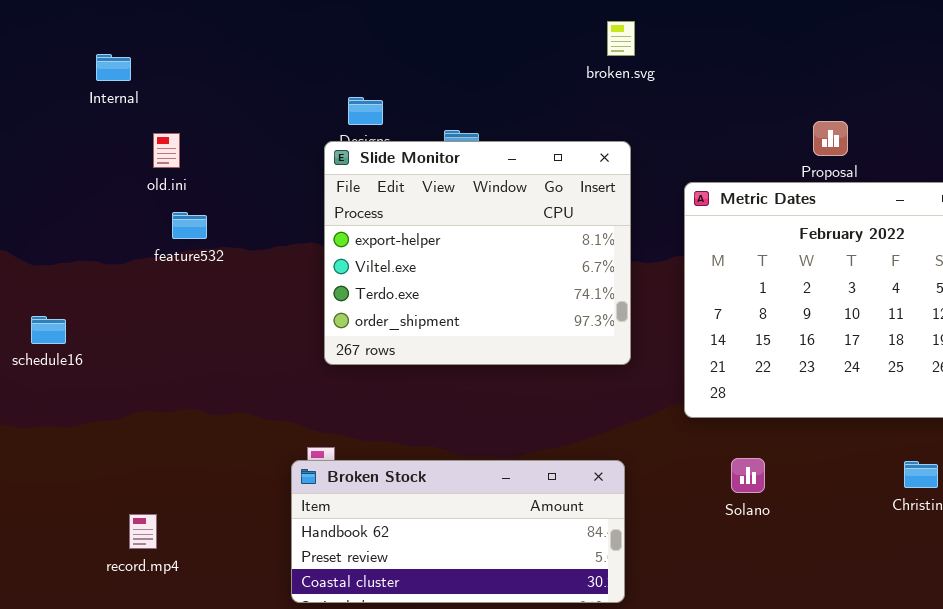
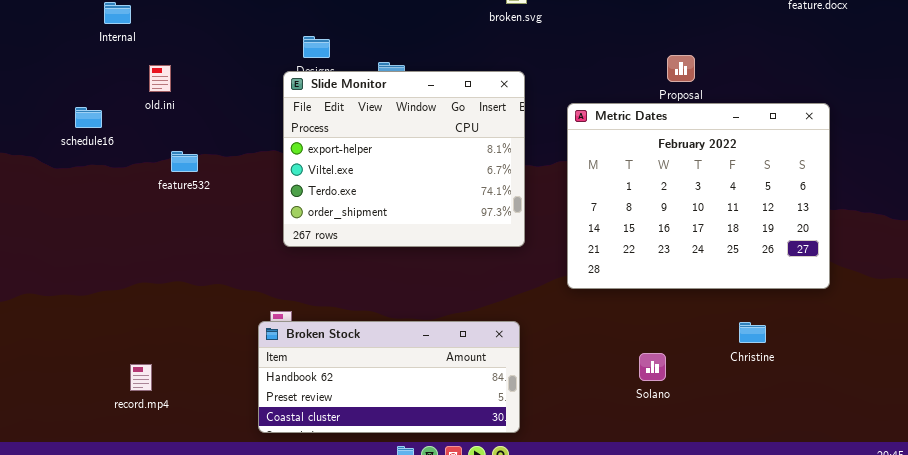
feature532: [172,212,207,239] -> [171,151,198,172], moved
schedule16: [31,316,66,344] -> [75,107,102,128], moved
Solano: [731,458,765,493] -> [639,353,666,381], moved

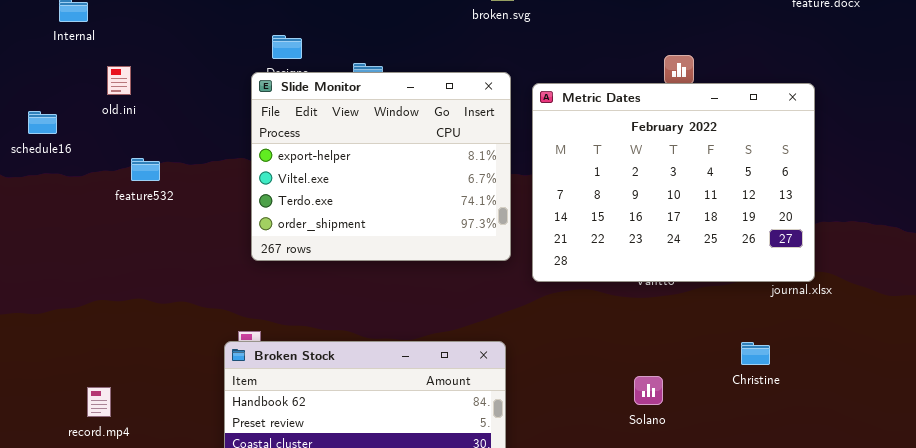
Metric Dates: [567,103,830,289] -> [532,83,815,282], moved

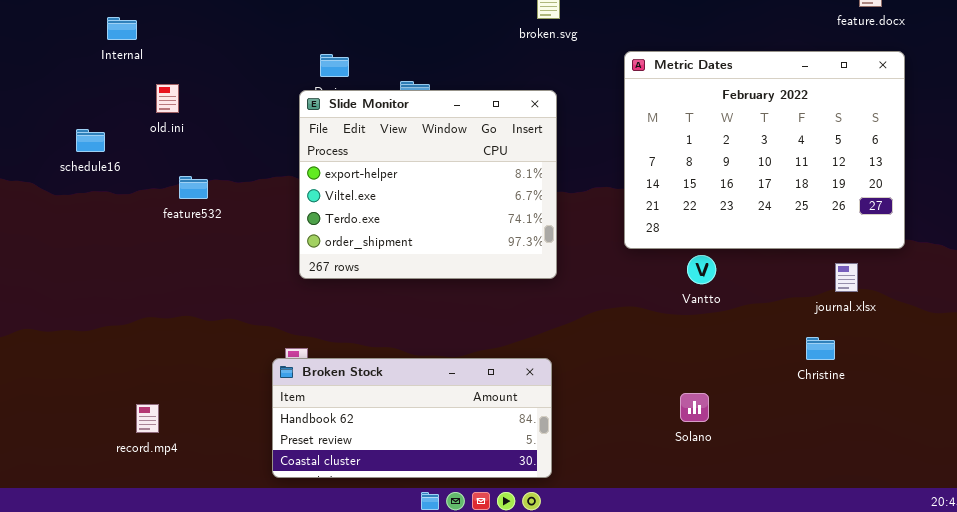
Metric Dates: [532,83,815,282] -> [624,51,905,249], moved
Christine: [741,342,770,365] -> [806,337,835,360], moved

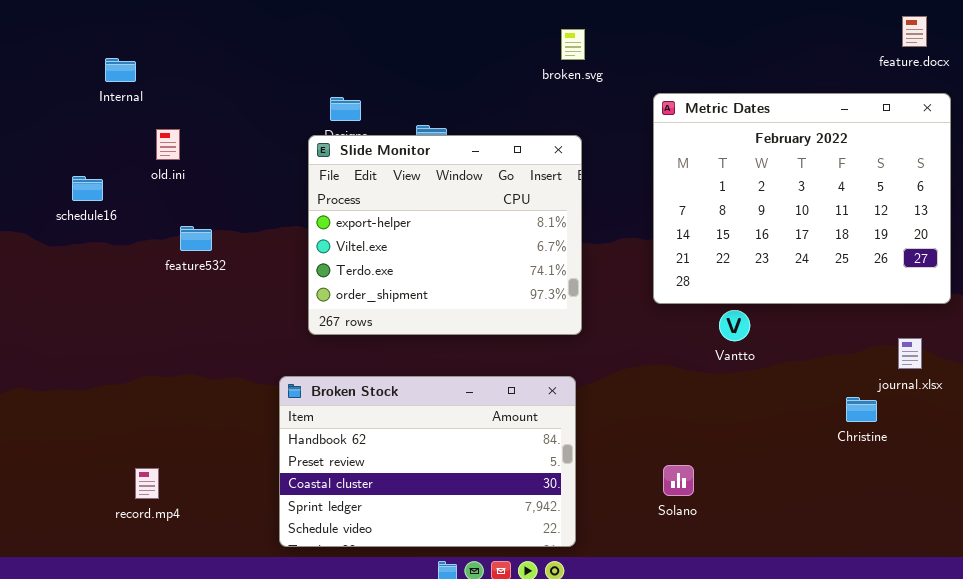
journal.xlsx: [835,263,858,292] -> [898,338,922,369], moved
Broken Stock: [272,358,552,478] -> [279,376,576,547], resized
Solano: [680,393,709,422] -> [663,465,694,496], moved

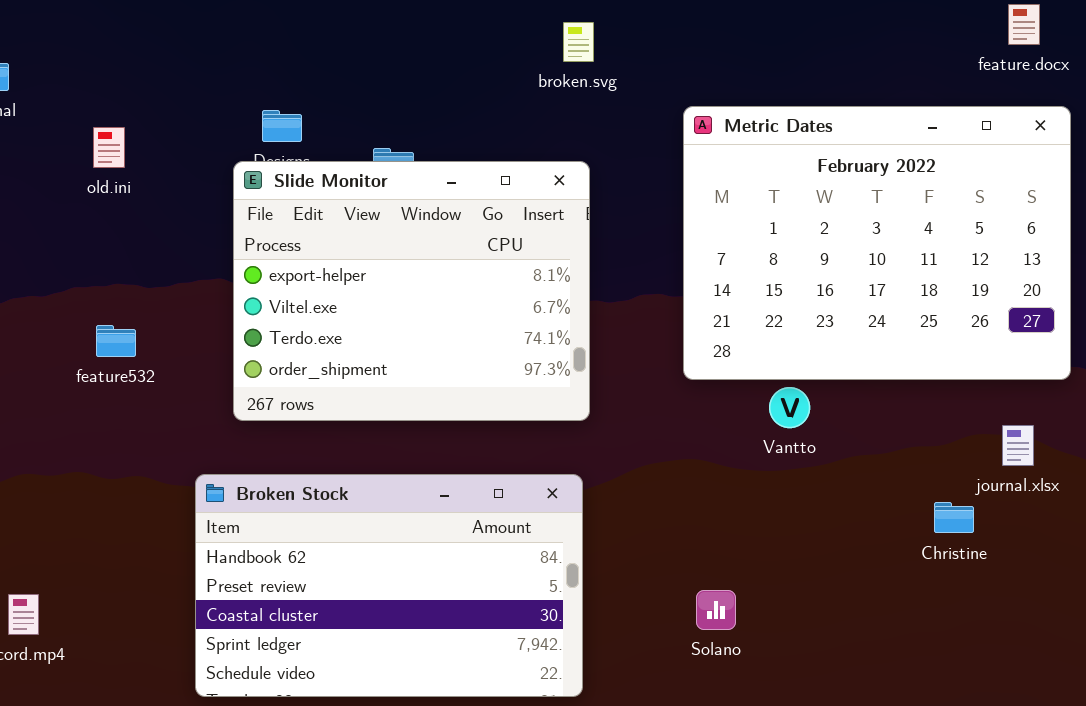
old.ini: [156,129,180,160] -> [93,127,125,168], moved
feature532: [180,226,212,251] -> [96,325,136,357], moved

